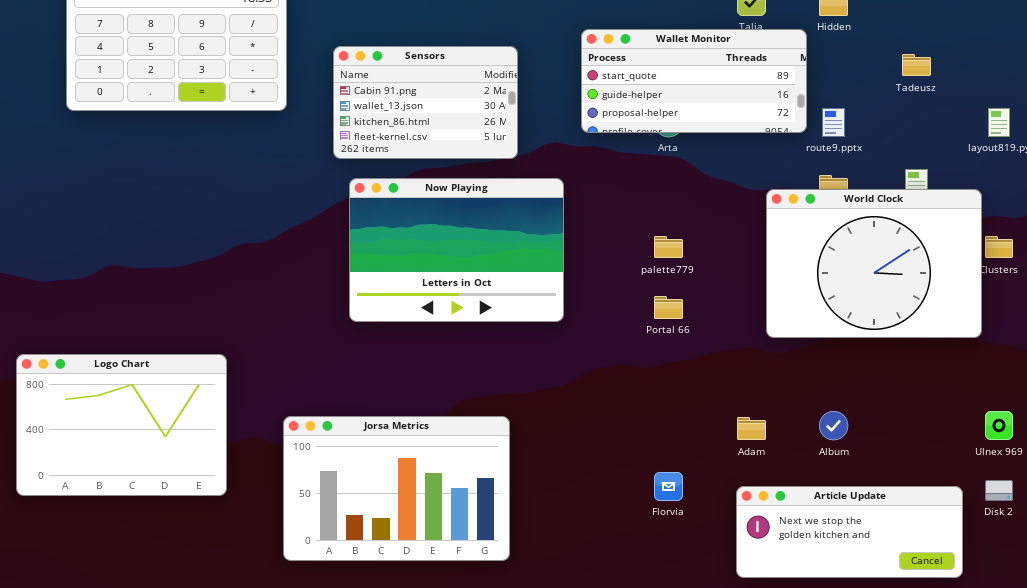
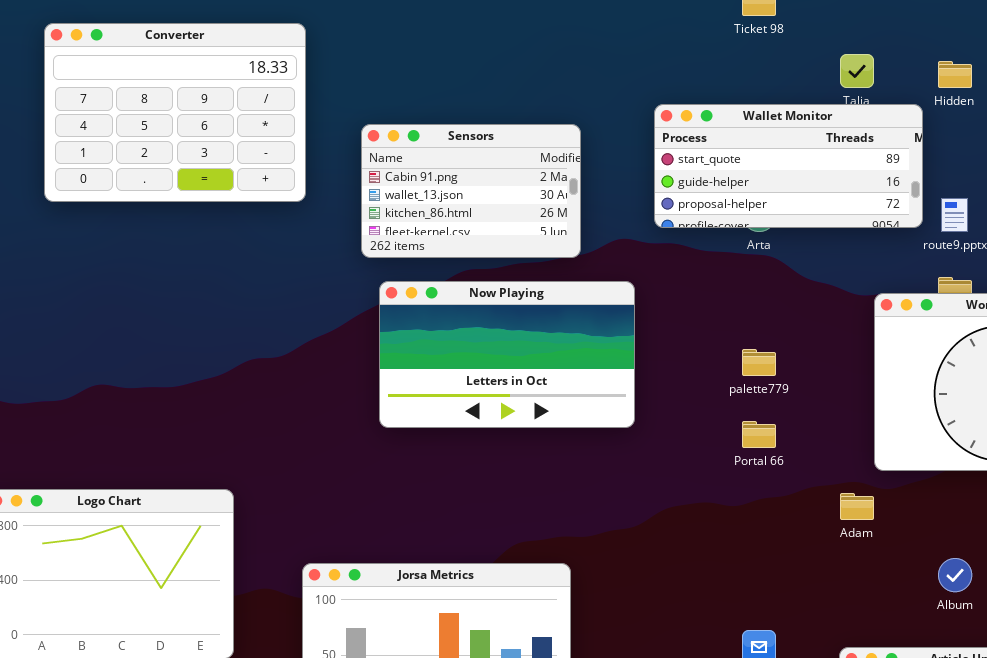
Now Playing: [349,178,564,322] -> [379,281,635,428], resized
Adam: [737,417,766,440] -> [840,493,874,520], moved

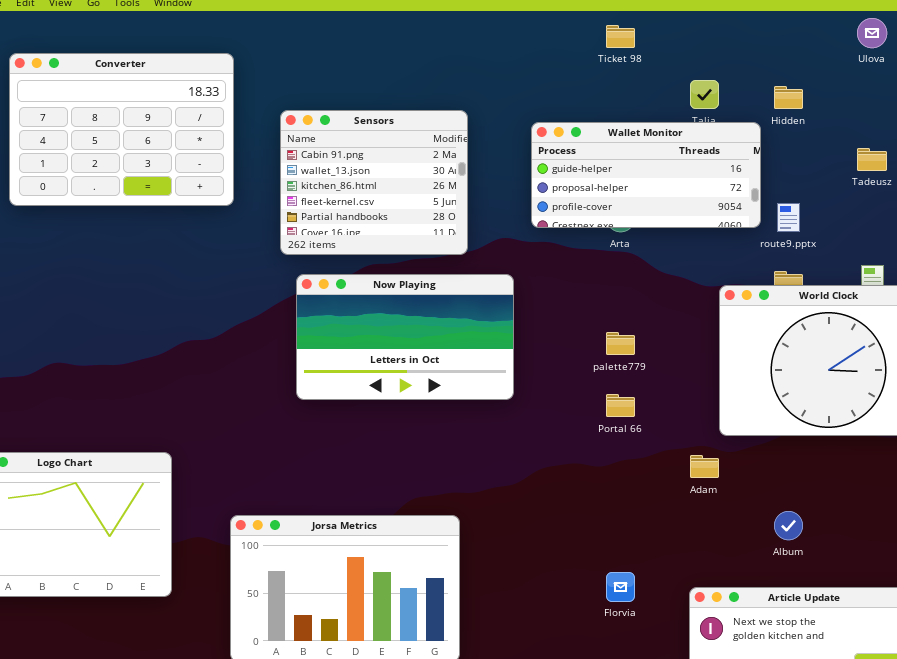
Wallet Monitor: [654,104,923,228] -> [531,122,761,228], scrolled down 1 row
Sensors: [361,124,581,258] -> [280,110,468,255], resized

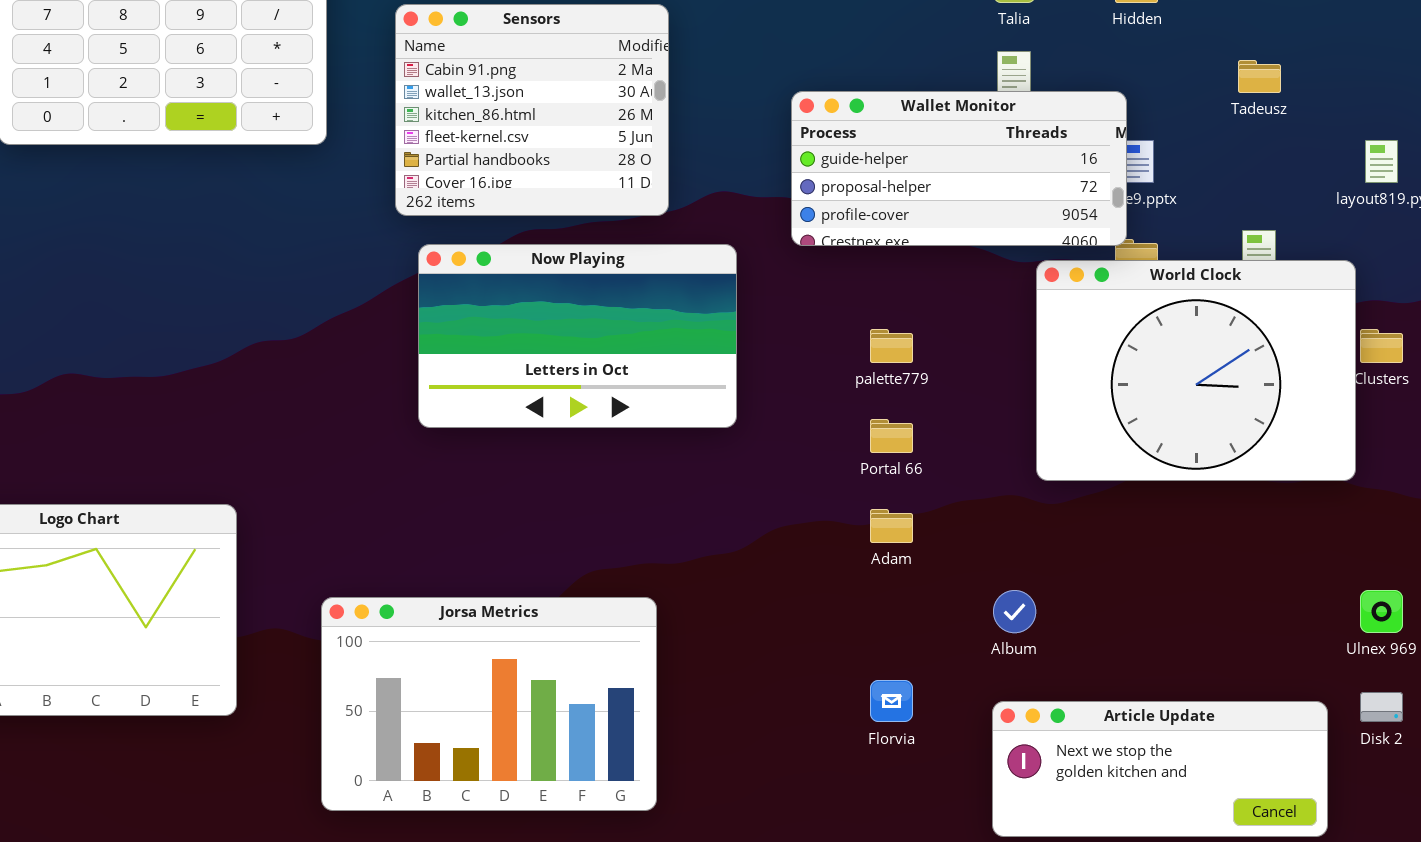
Wallet Monitor: [531,122,761,228] -> [791,91,1127,246], moved
Adam: [690,455,719,478] -> [870,509,913,543], moved
Album: [774,511,803,540] -> [993,590,1036,633], moved

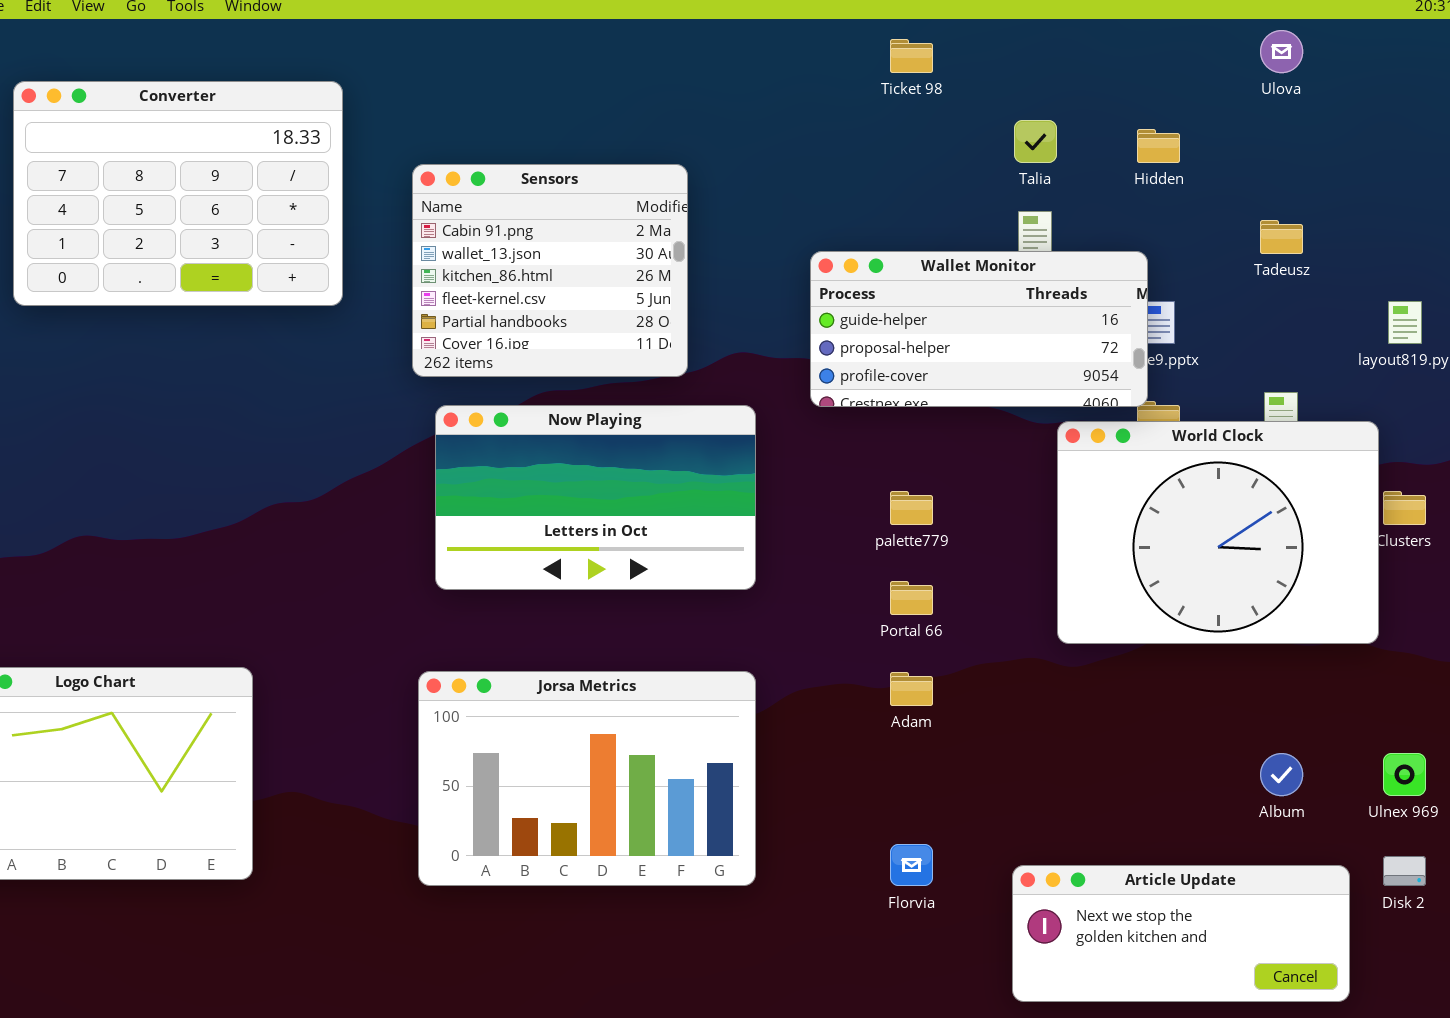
Album: [993,590,1036,633] -> [1260,753,1303,796], moved
Jorsa Metrics: [321,597,657,811] -> [418,671,756,886], moved

